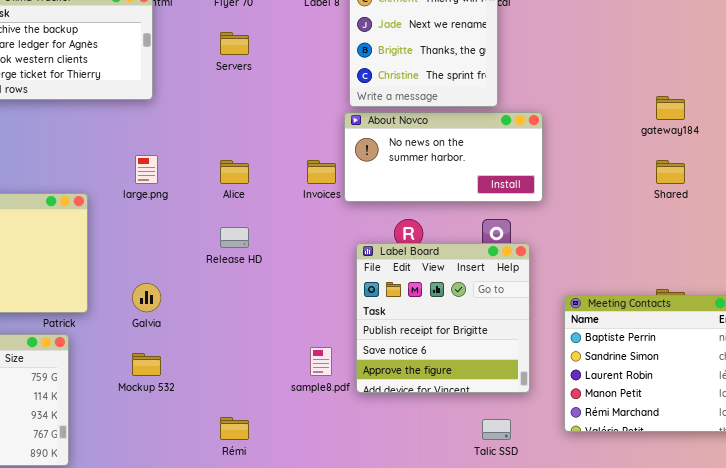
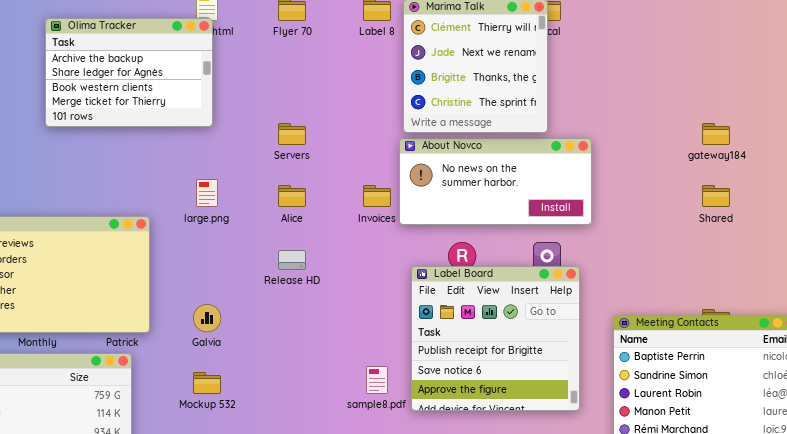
Servers: [220,32,249,55] -> [278,123,306,145], moved

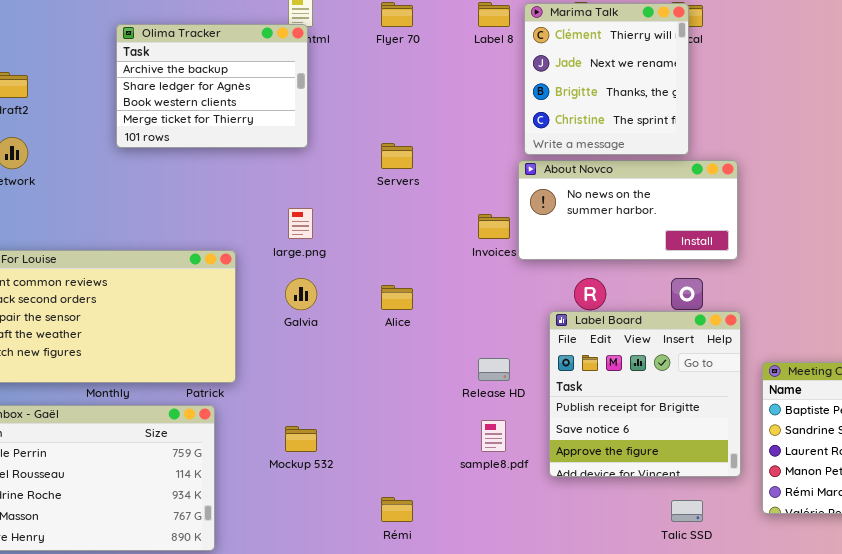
Alice: [278,185,306,207] -> [381,285,413,310], moved
Release HD: [278,250,306,270] -> [478,358,510,381], moved
Label Board: [411,266,580,411] -> [549,311,741,477], moved
Galvia: [193,304,221,332] -> [285,278,317,310], moved

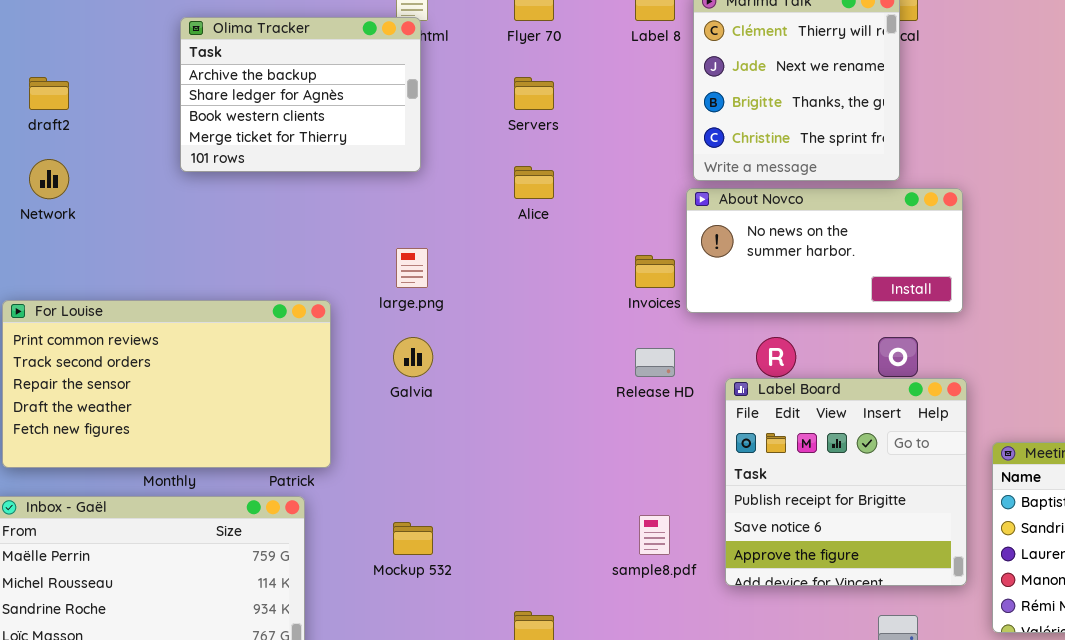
Servers: [381,143,413,169] -> [514,77,554,110], moved
Alice: [381,285,413,310] -> [514,166,554,199], moved
Release HD: [478,358,510,381] -> [635,348,675,377], moved

